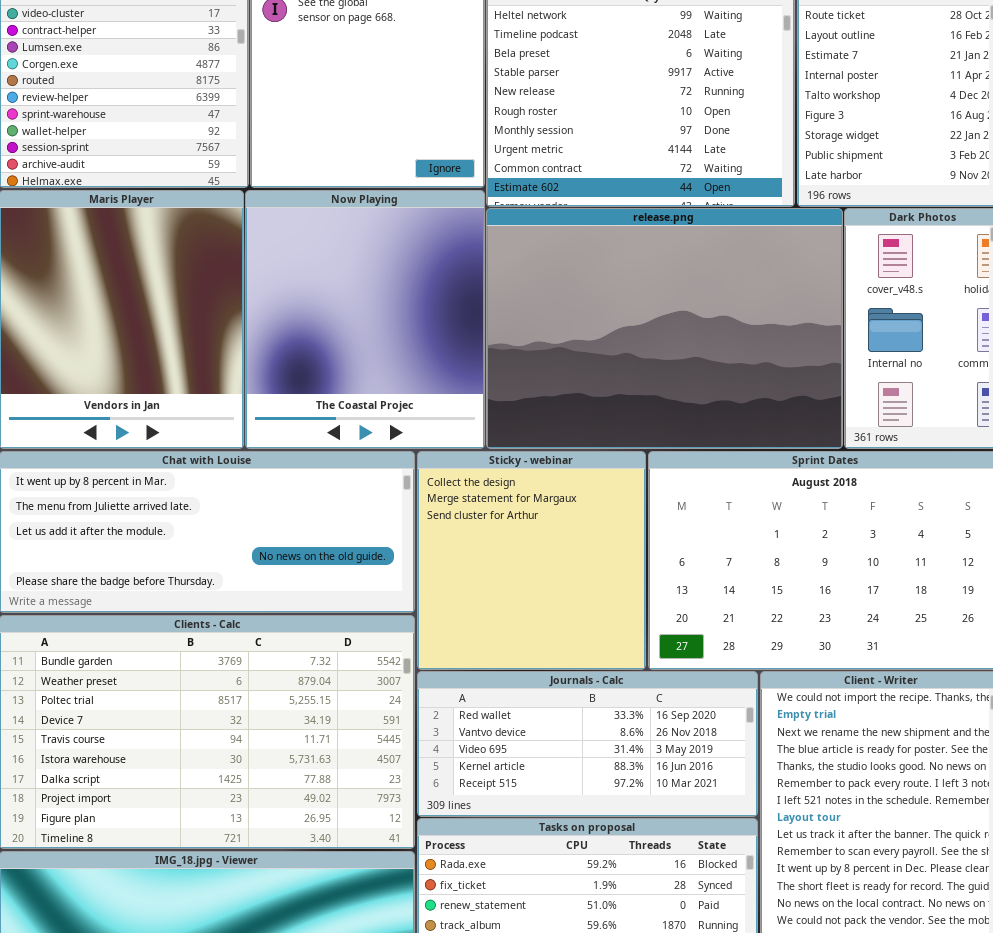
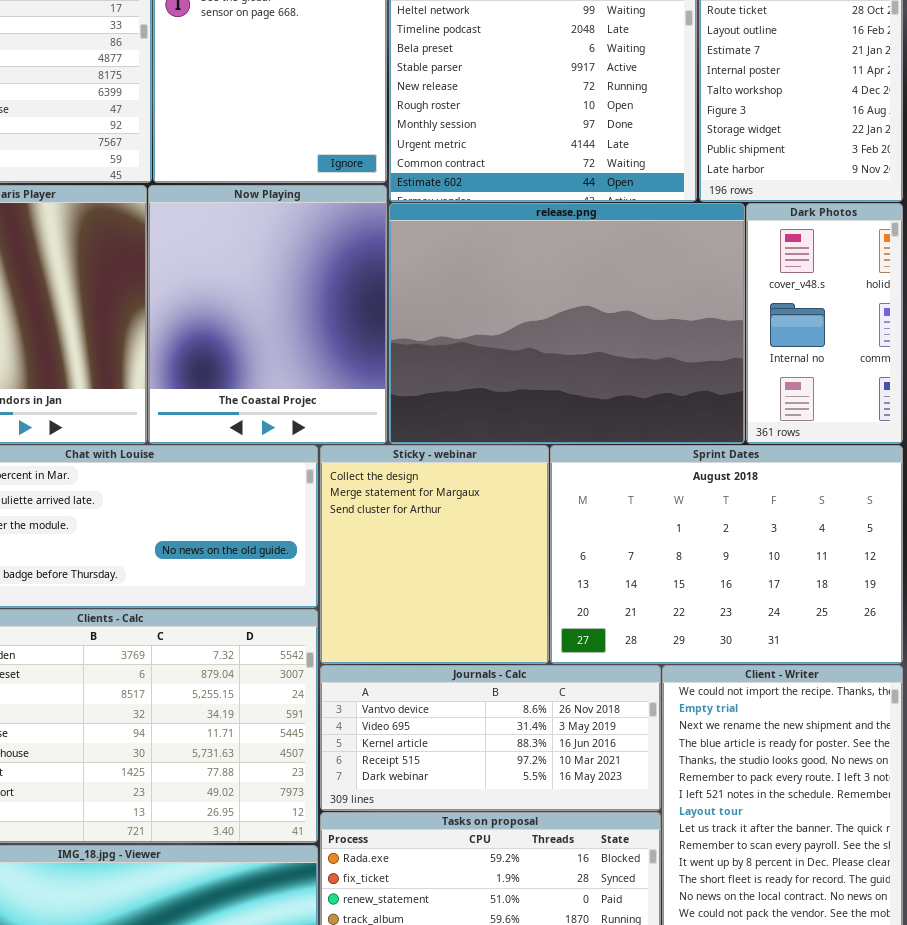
Journals - Calc: [417,671,758,817] -> [320,665,661,811], scrolled down 1 row

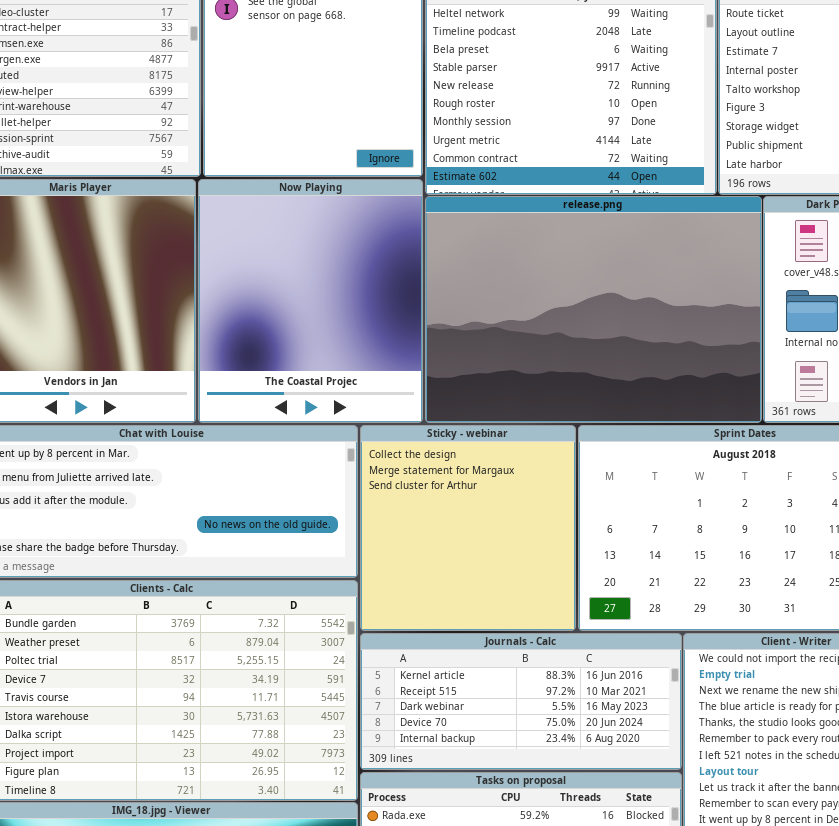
Journals - Calc: [320,665,661,811] -> [360,633,682,770], scrolled down 2 rows

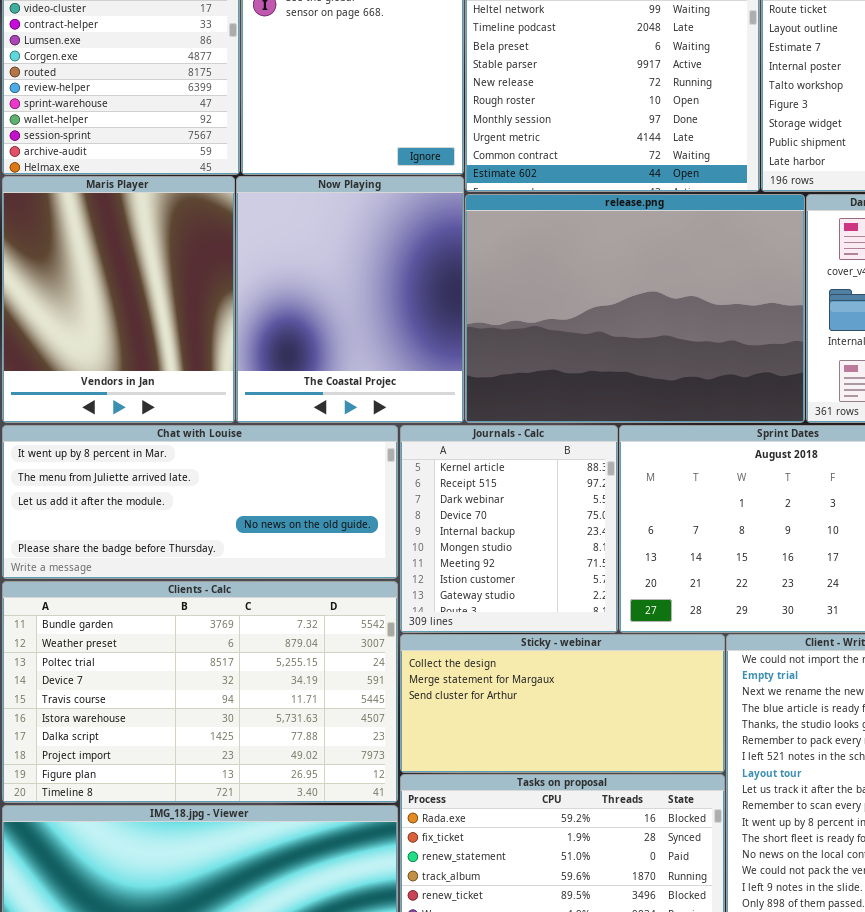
Sticky - webinar: [360,425,576,631] -> [400,634,725,773], moved, resized
Journals - Calc: [360,633,682,770] -> [400,425,618,633], moved, resized

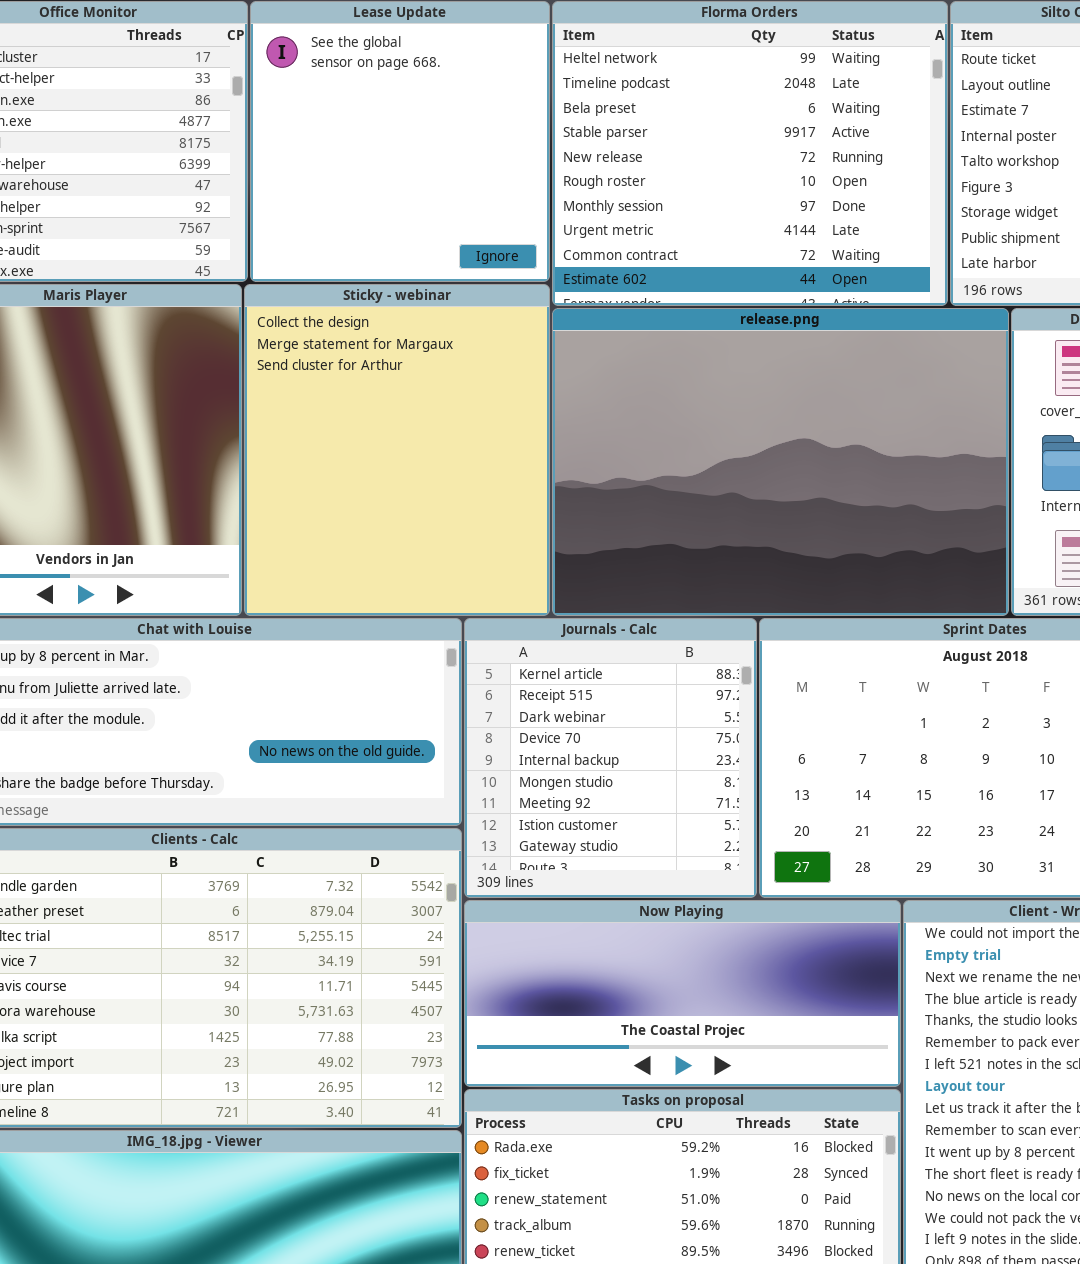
Now Playing: [236,176,464,423] -> [464,900,901,1087], moved, resized
Sticky - webinar: [400,634,725,773] -> [244,284,550,616], moved, resized

